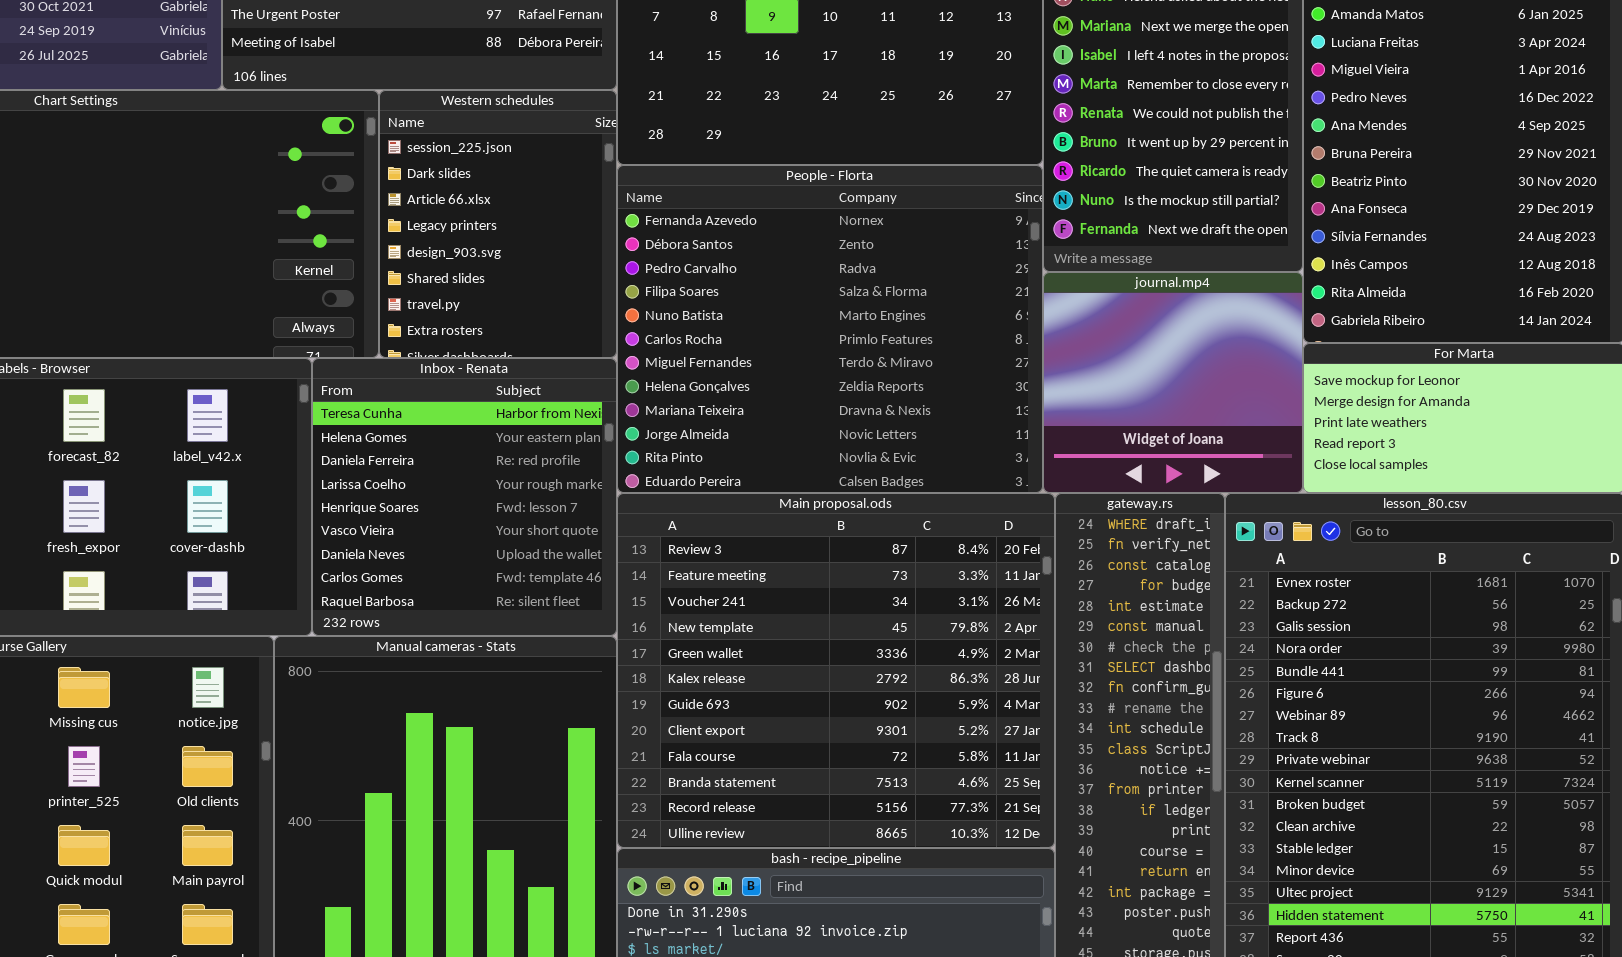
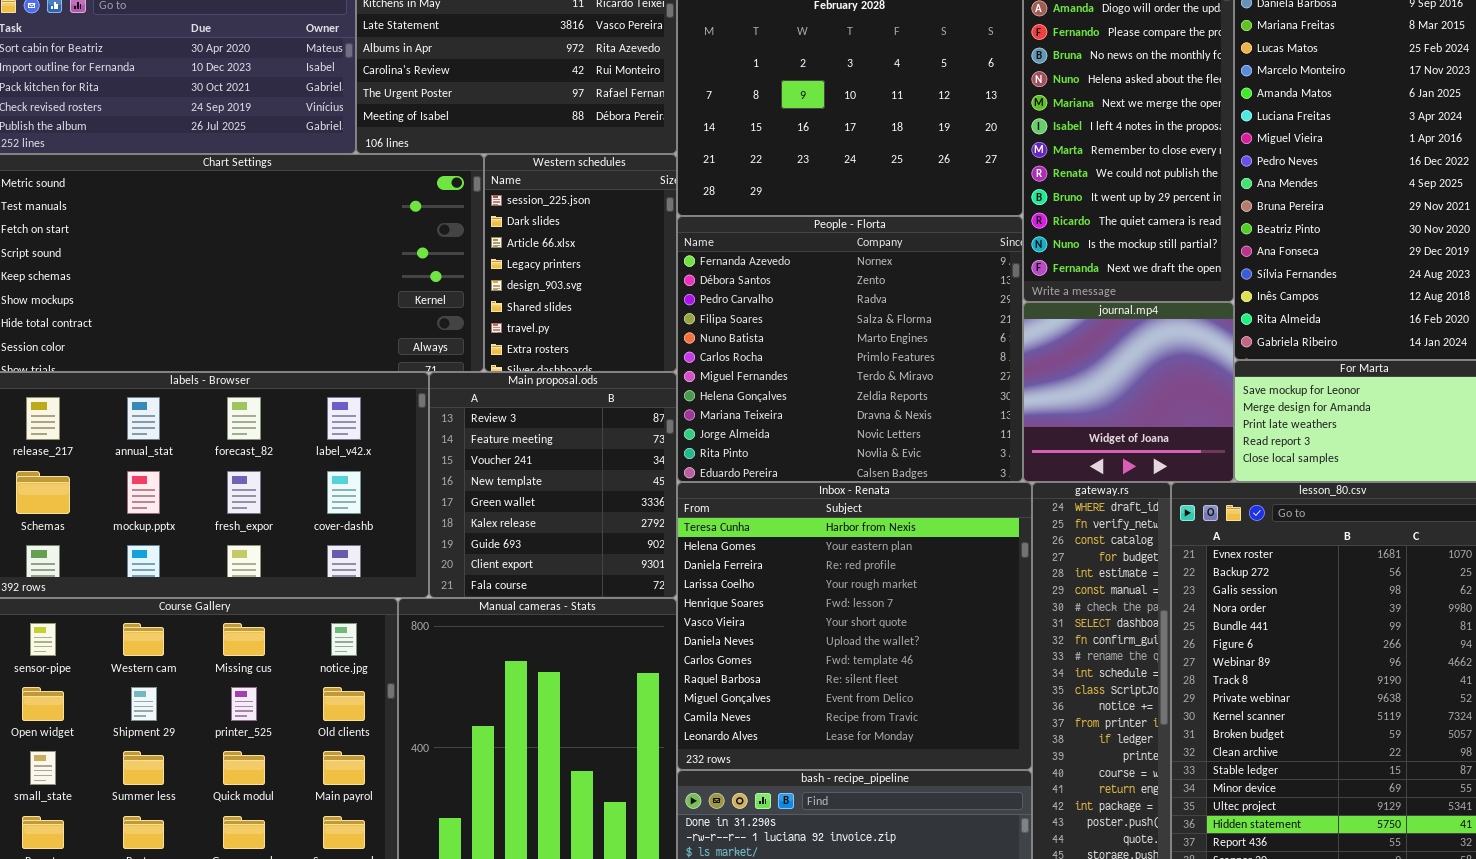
Inbox - Renata: [312,358,617,636] -> [677,482,1032,770], moved, resized
Main proposal.ods: [617,493,1055,848] -> [429,372,677,598], moved, resized

